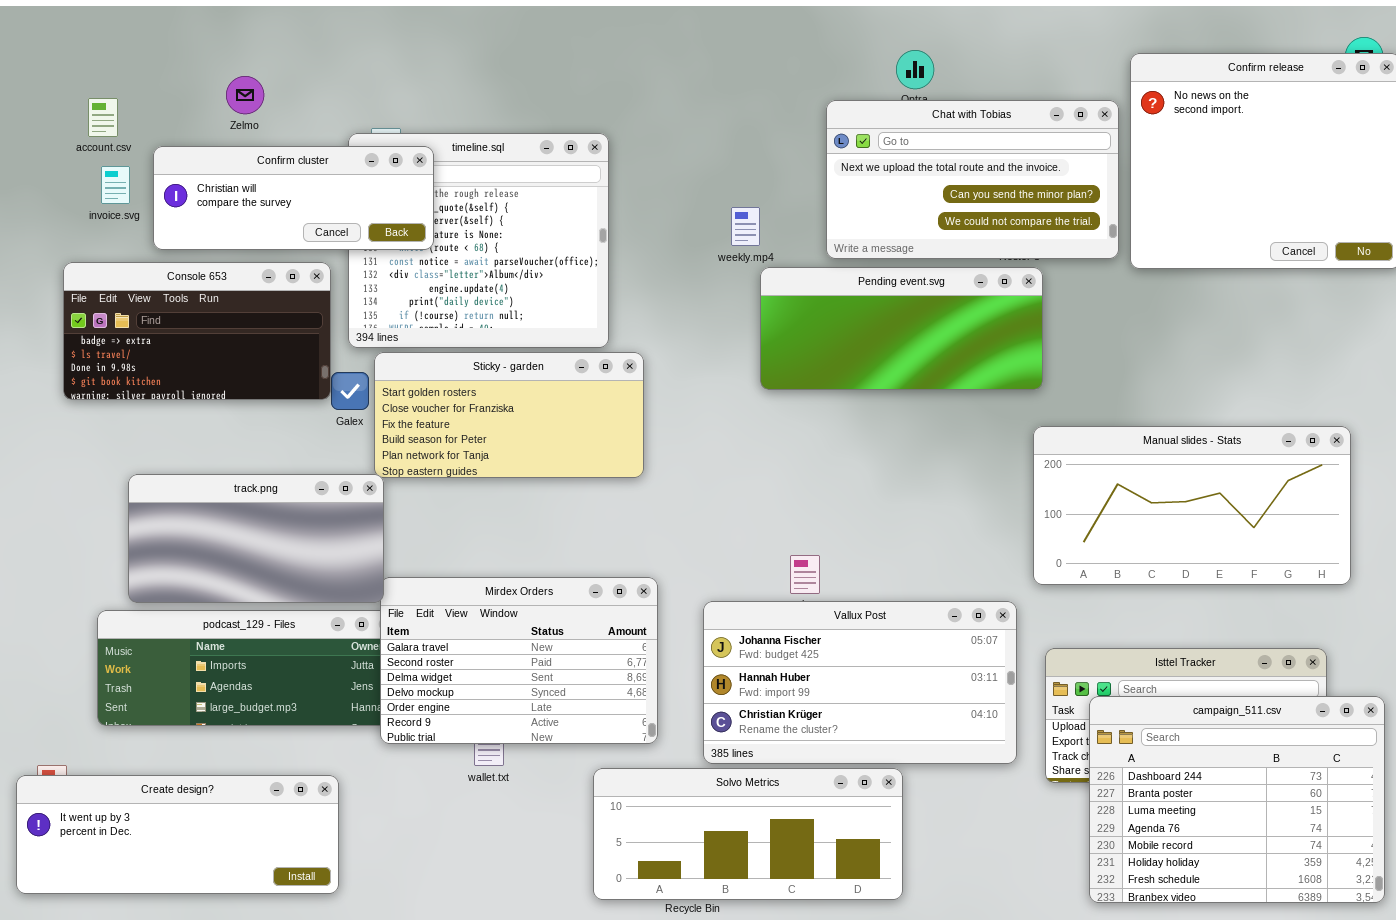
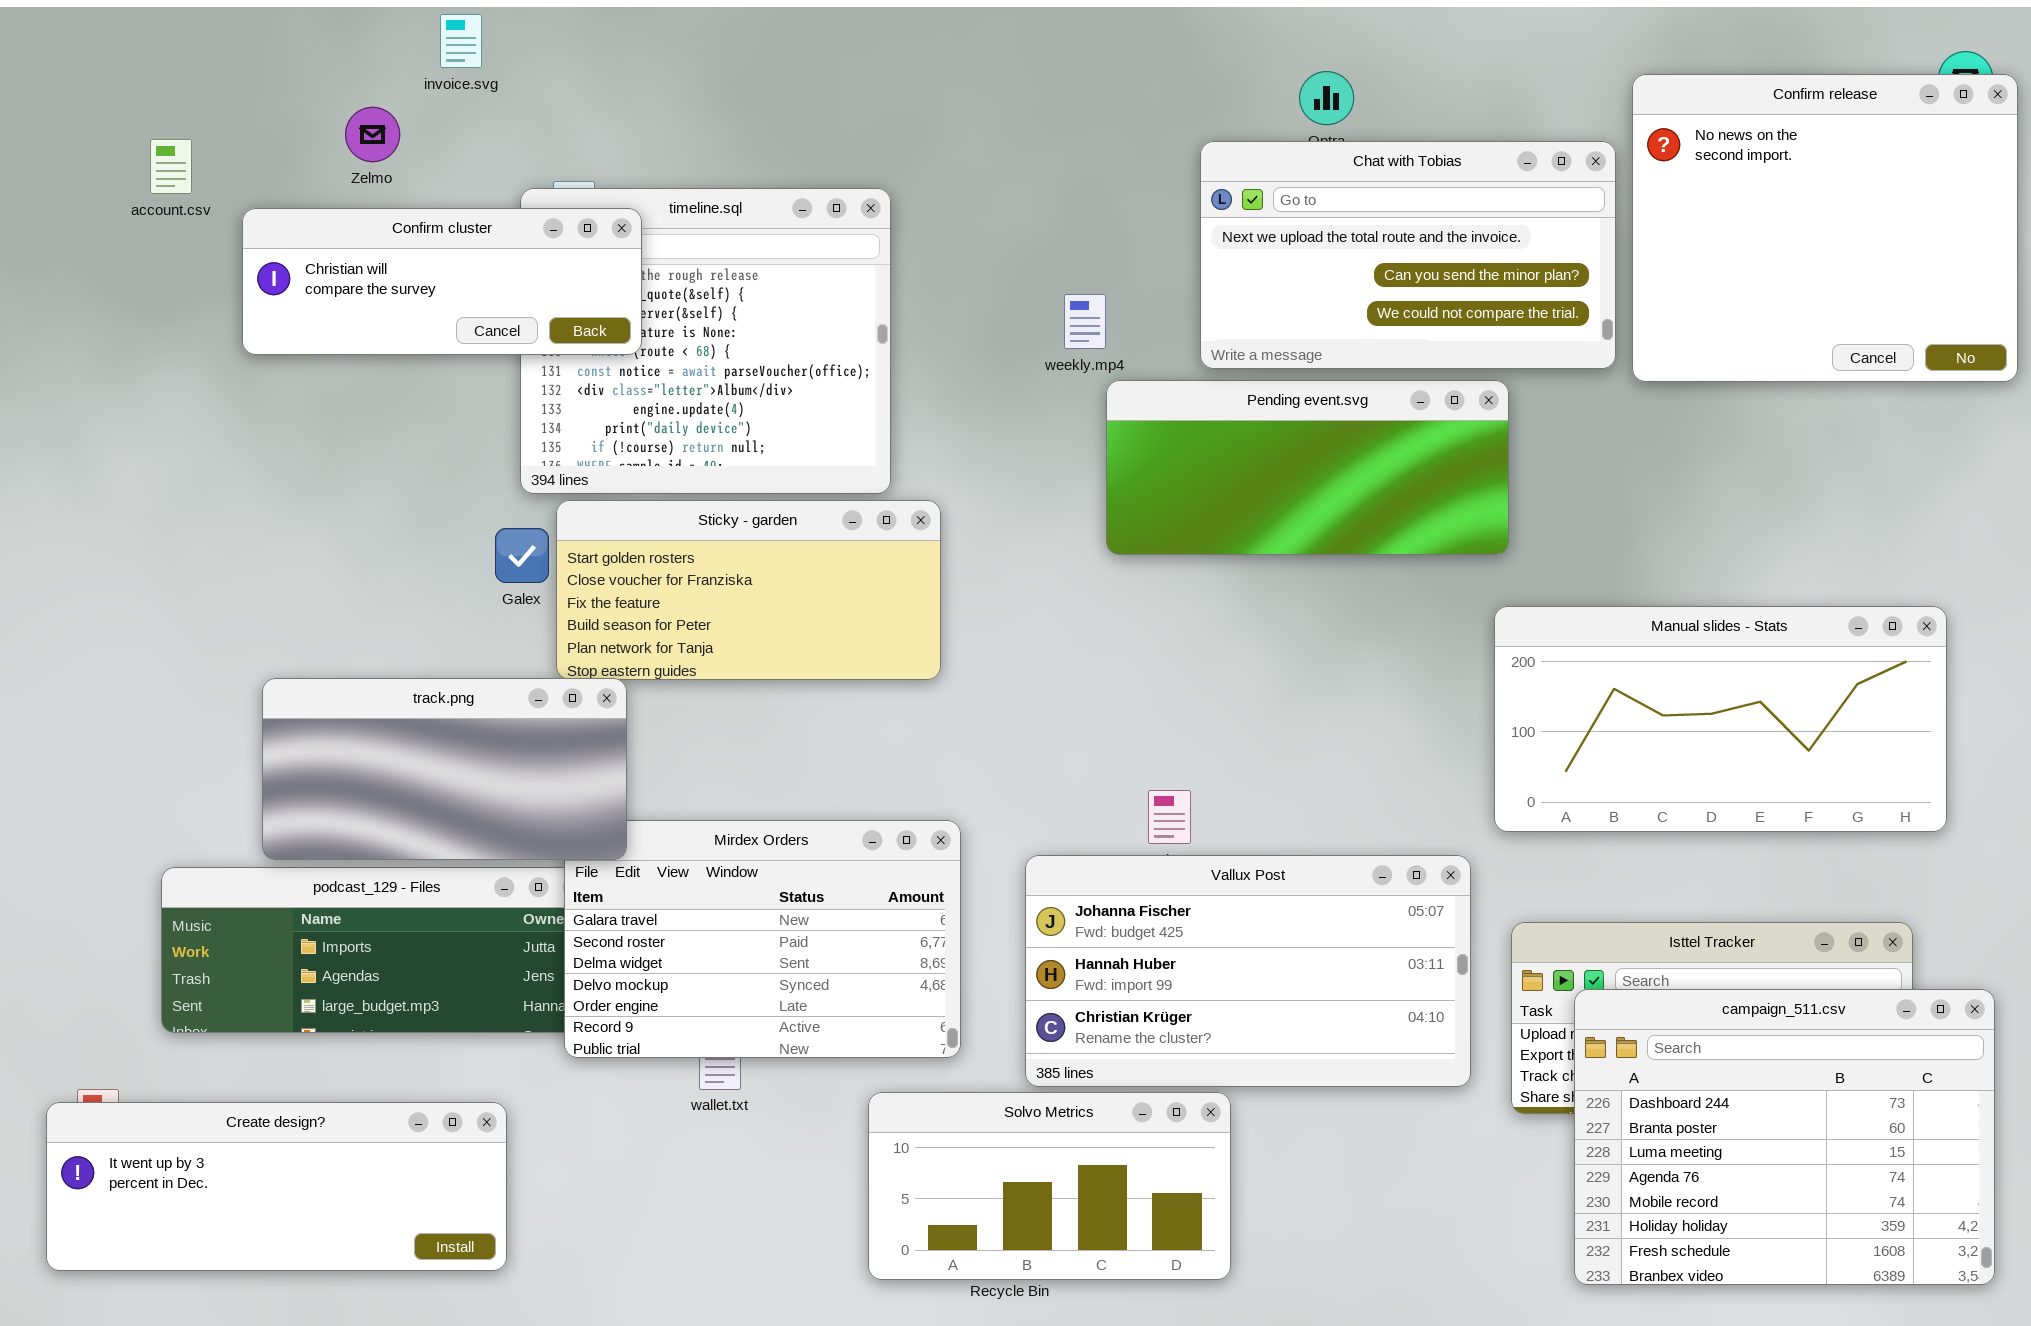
invoice.svg: [101,166,130,204] -> [440,14,482,68], moved
Console 653: [63,262,331,400] -> none, closed
track.png: [128,474,384,603] -> [262,678,627,860], moved
Solvo Metrics: [593,768,903,900] -> [868,1092,1231,1280], resized

